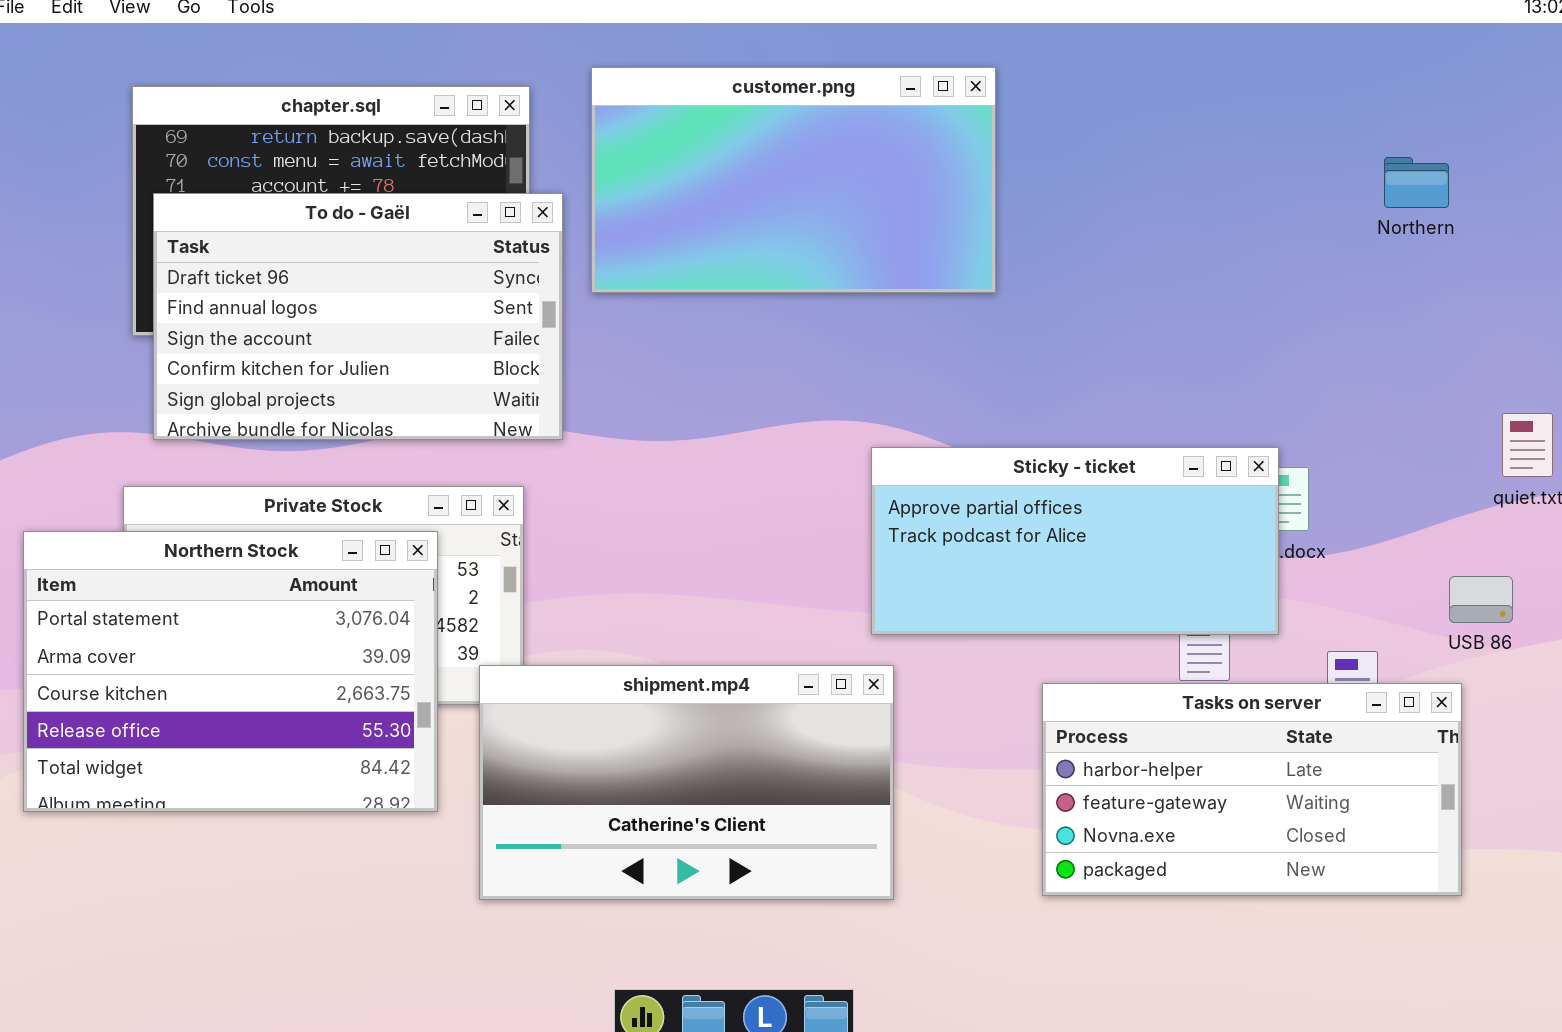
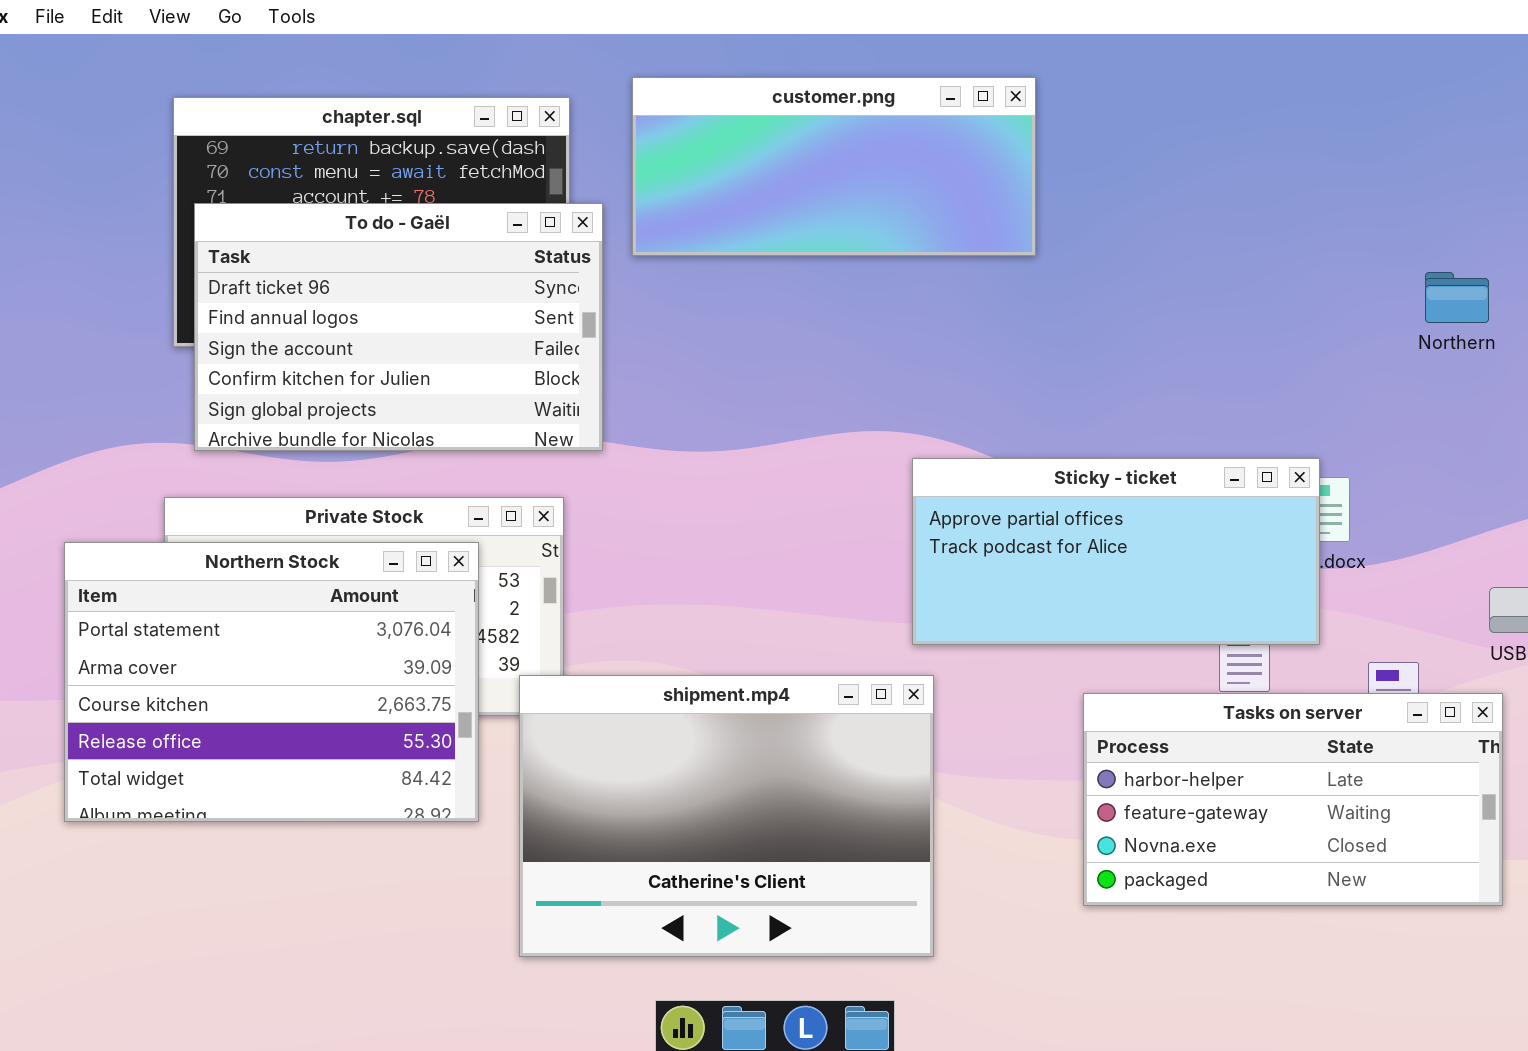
customer.png: [591,67,996,293] -> [632,77,1036,256], resized
Northern: [1384,157,1449,208] -> [1425,272,1489,323], moved
shipment.mp4: [479,665,894,900] -> [519,675,934,957], resized

